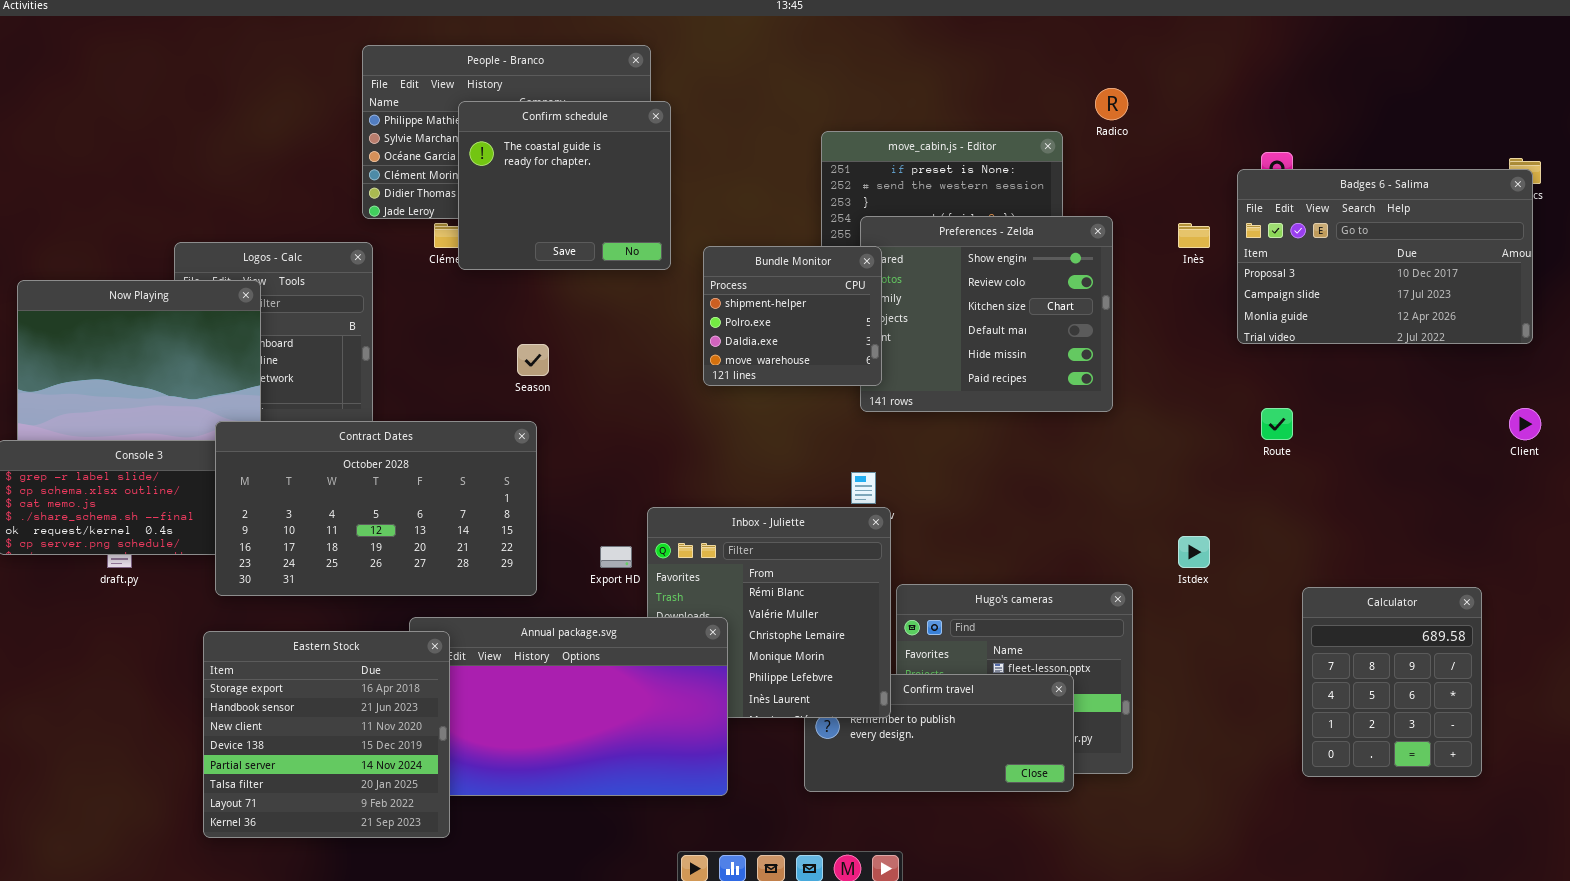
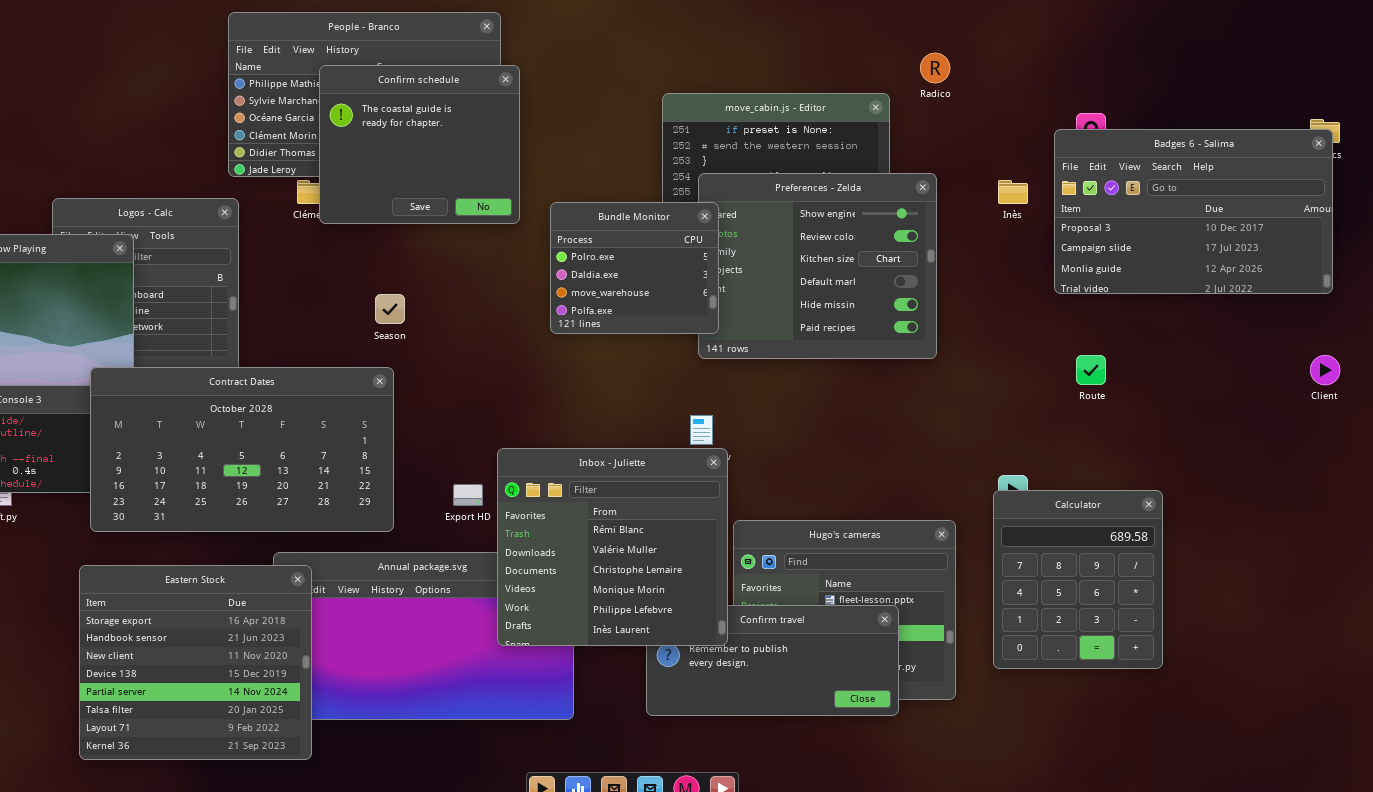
Bundle Monitor: [703,246,882,386] -> [550,202,719,334], scrolled down 1 row
Inbox - Juliette: [647,507,891,718] -> [497,448,728,646], raised
Calculator: [1302,587,1482,777] -> [993,490,1163,669], moved

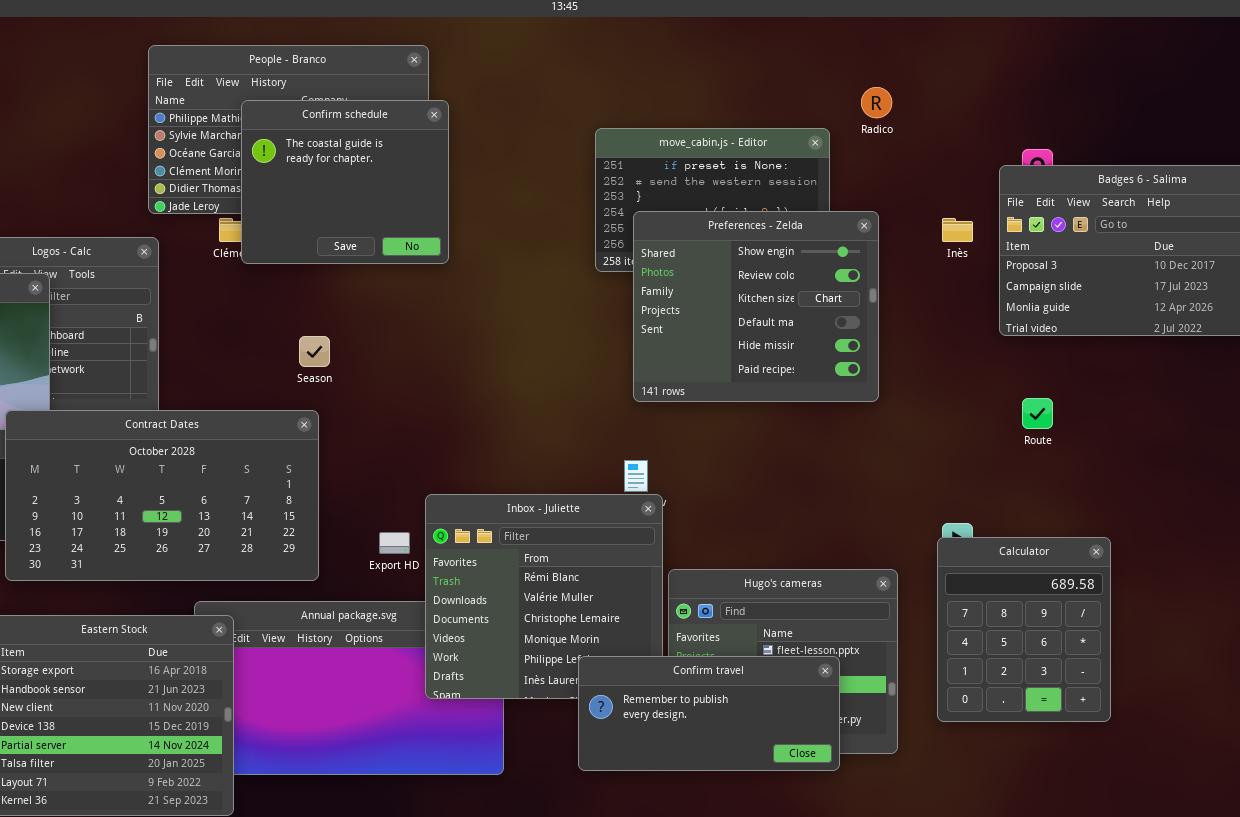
Bundle Monitor: [550,202,719,334] -> none, closed
Confirm travel: [646,605,899,716] -> [578,656,840,771], raised

